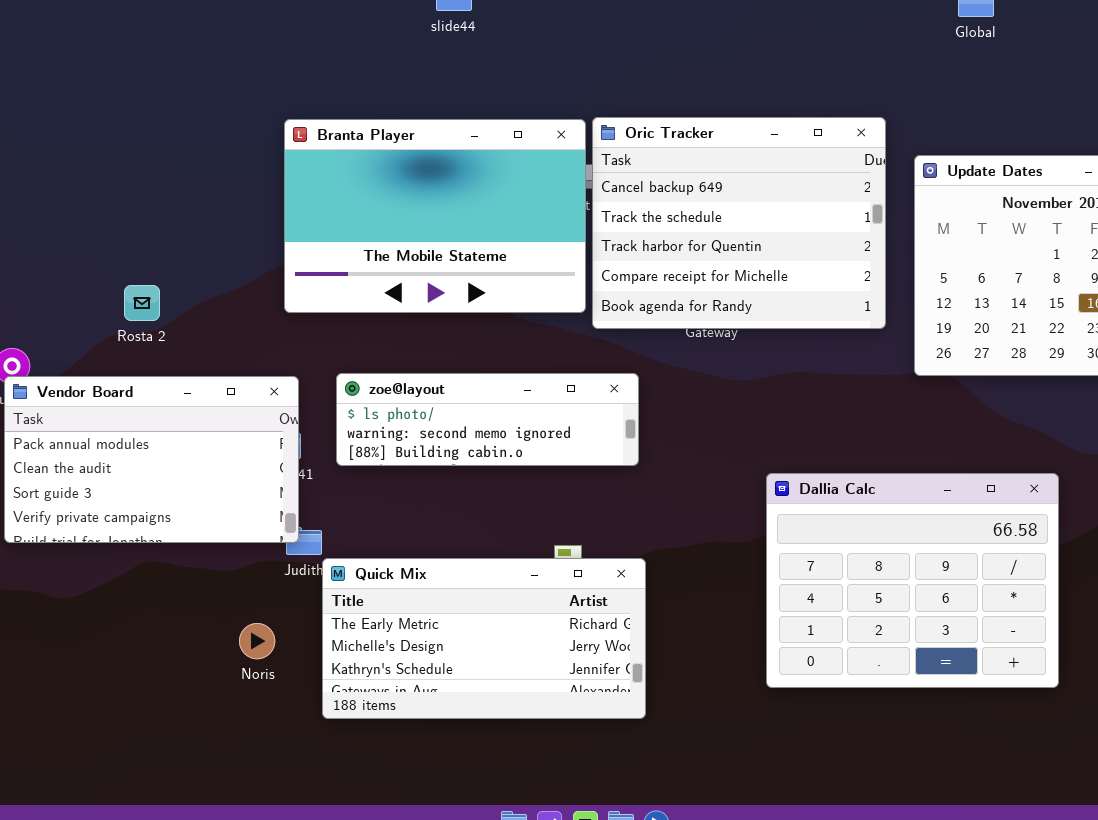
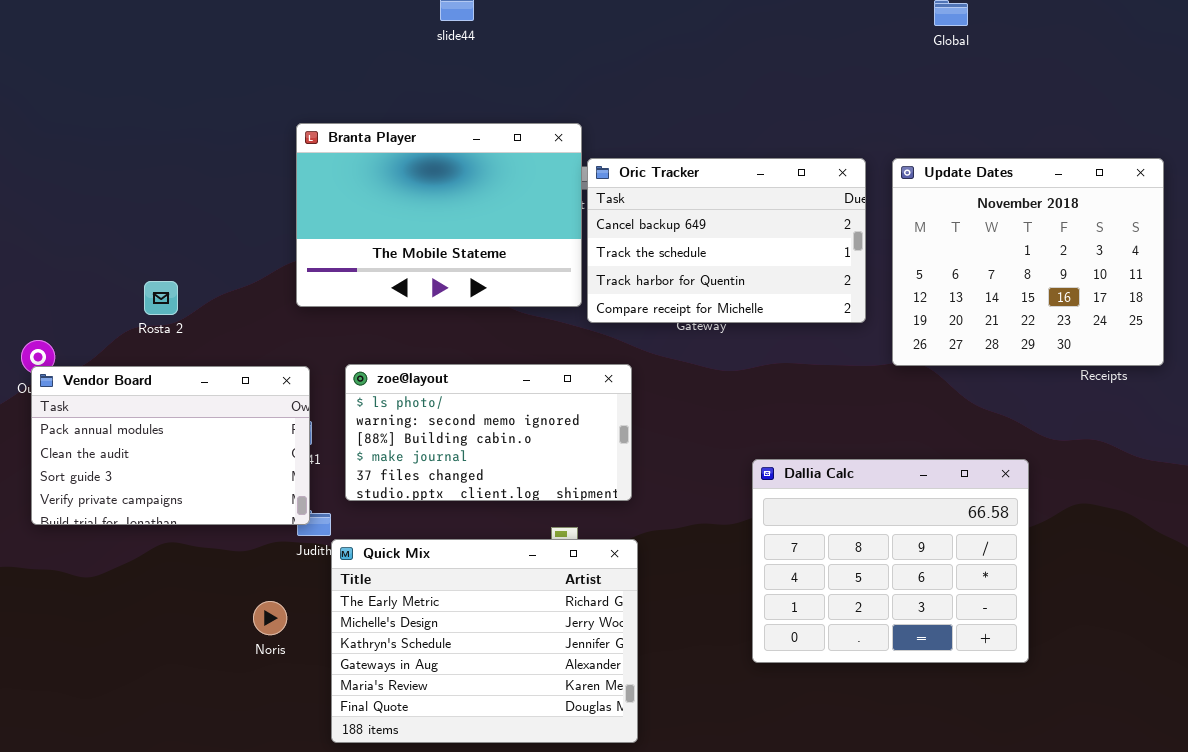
Oric Tracker: [592,117,886,329] -> [587,158,866,323], resized
zoe@layout: [336,373,639,466] -> [345,364,632,501], resized
Quick Mix: [322,558,646,719] -> [331,539,638,743], resized

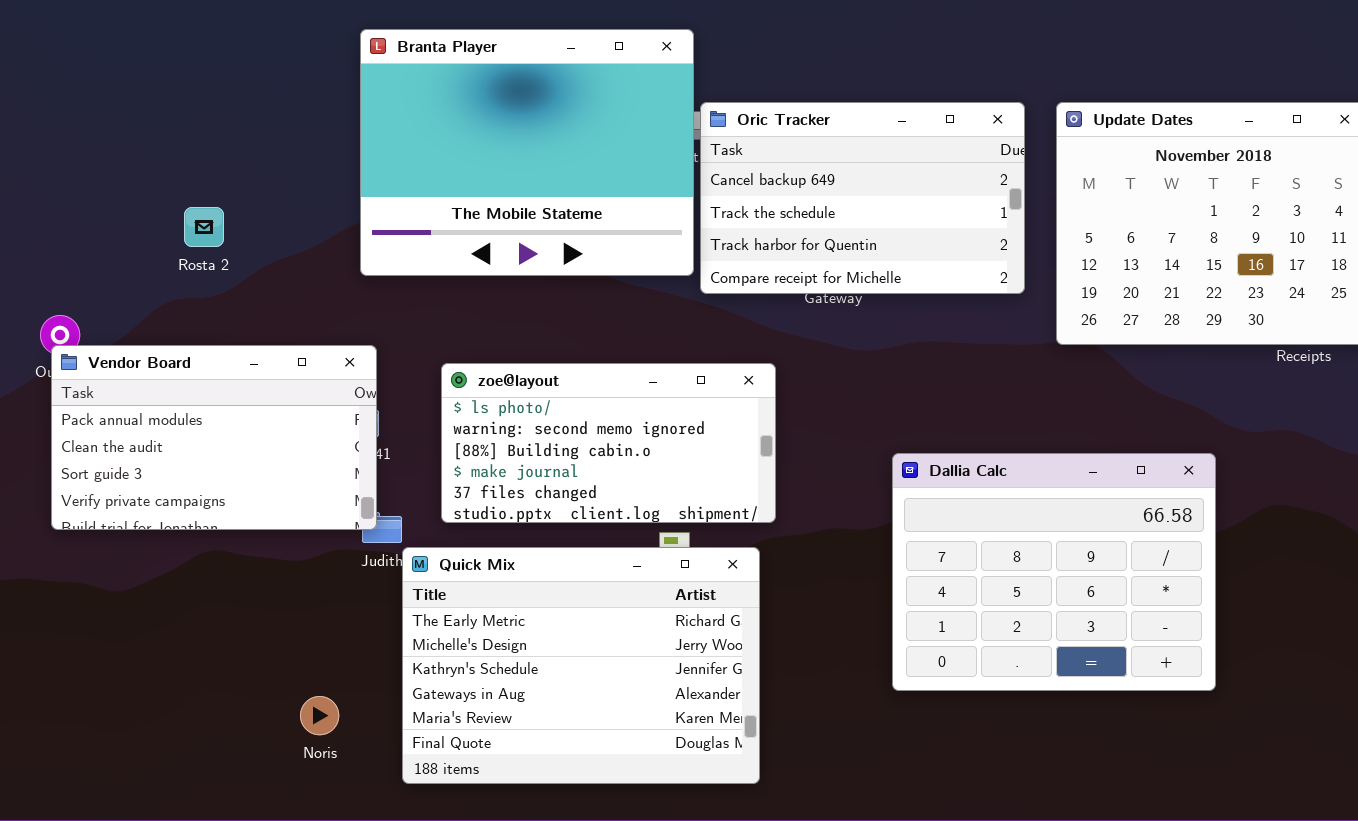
Branta Player: [296,123,582,307] -> [360,29,694,276], resized
Rosta 2: [144,281,178,315] -> [184,207,224,247], moved
zoe@layout: [345,364,632,501] -> [441,363,776,523], moved
Noris: [253,601,287,635] -> [300,696,339,735], moved

